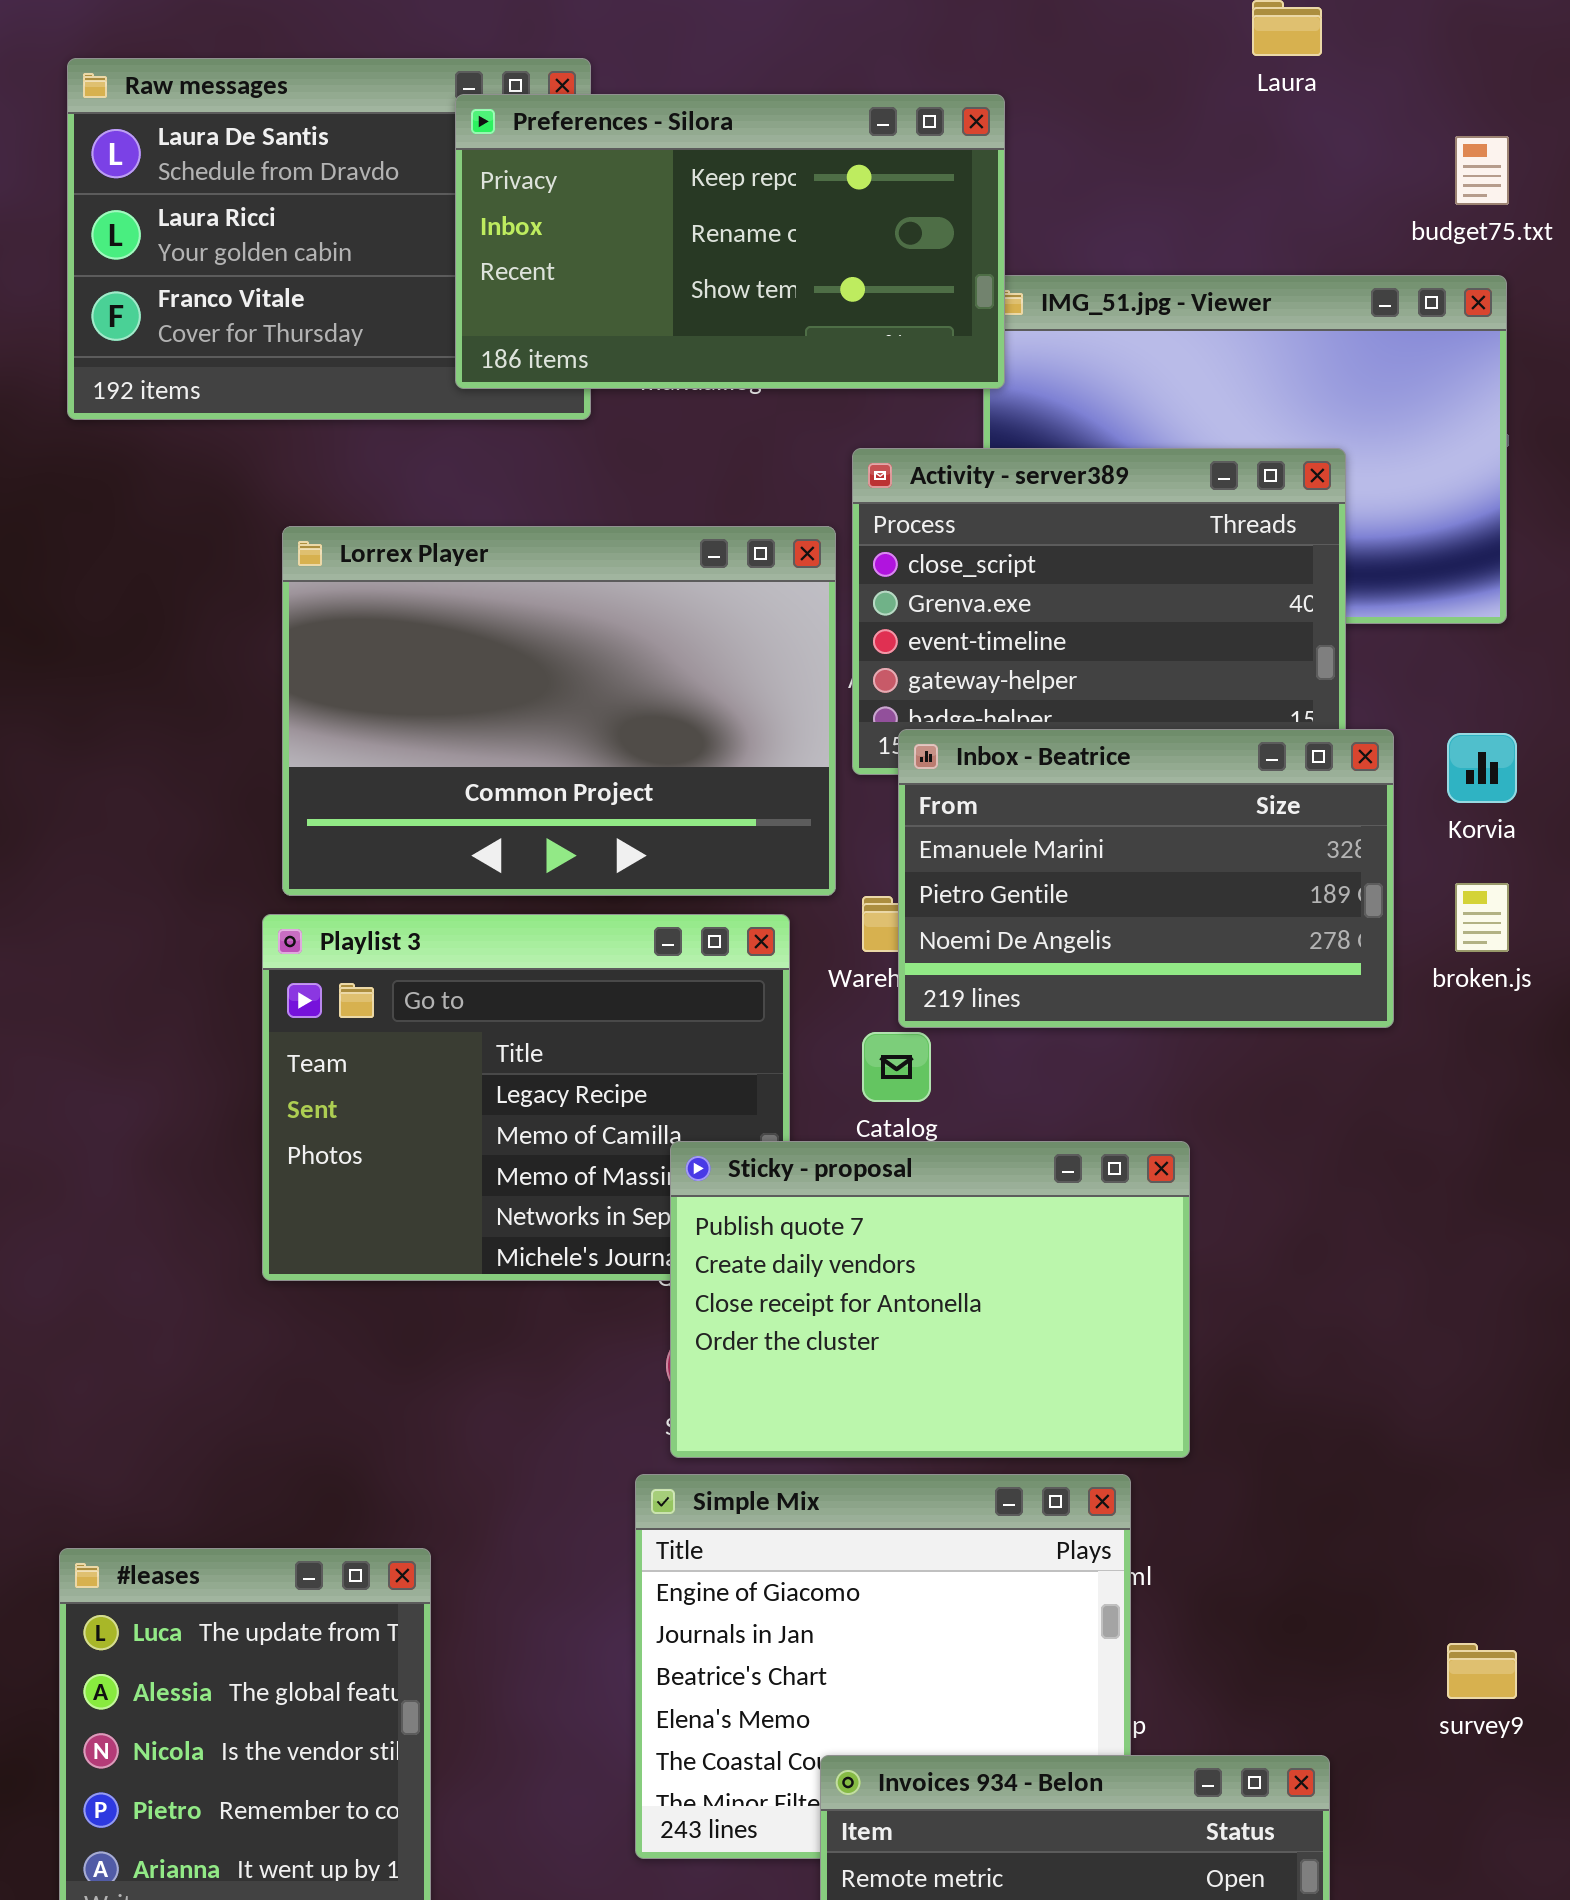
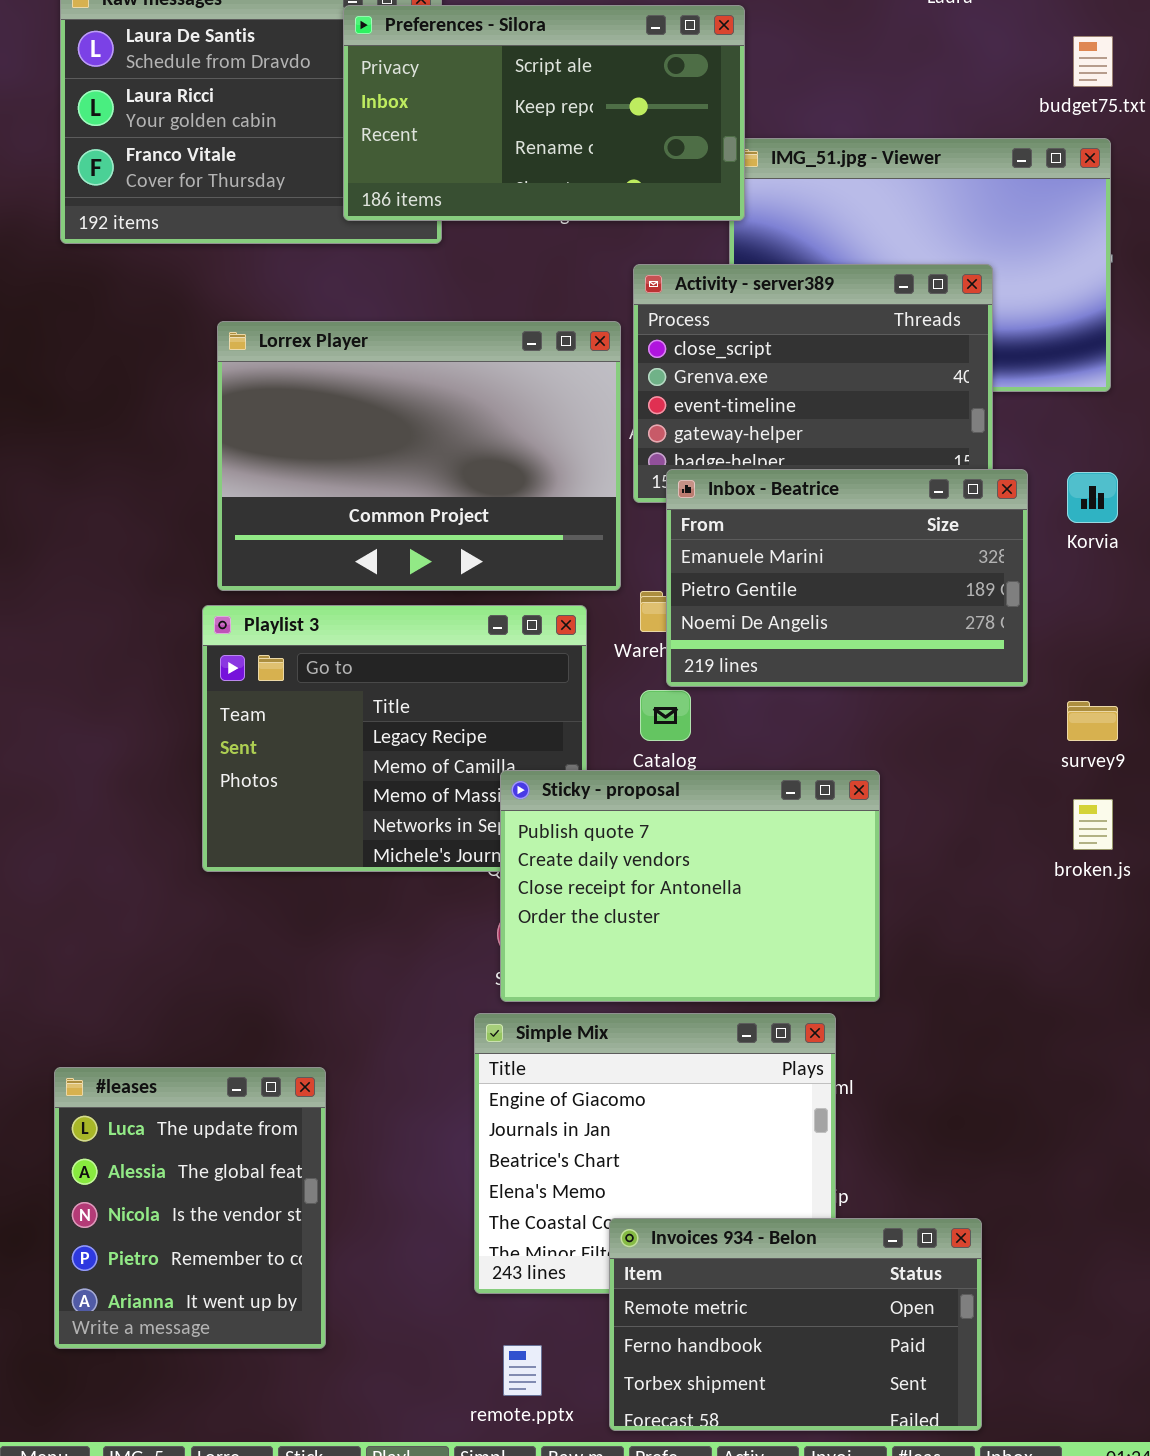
Preferences - Silora: [455,94,1005,389] -> [343,5,745,221], scrolled up 1 row
broken.js: [1455,883,1509,952] -> [1073,799,1113,850], moved
survey9: [1447,1643,1517,1699] -> [1067,701,1118,741], moved

